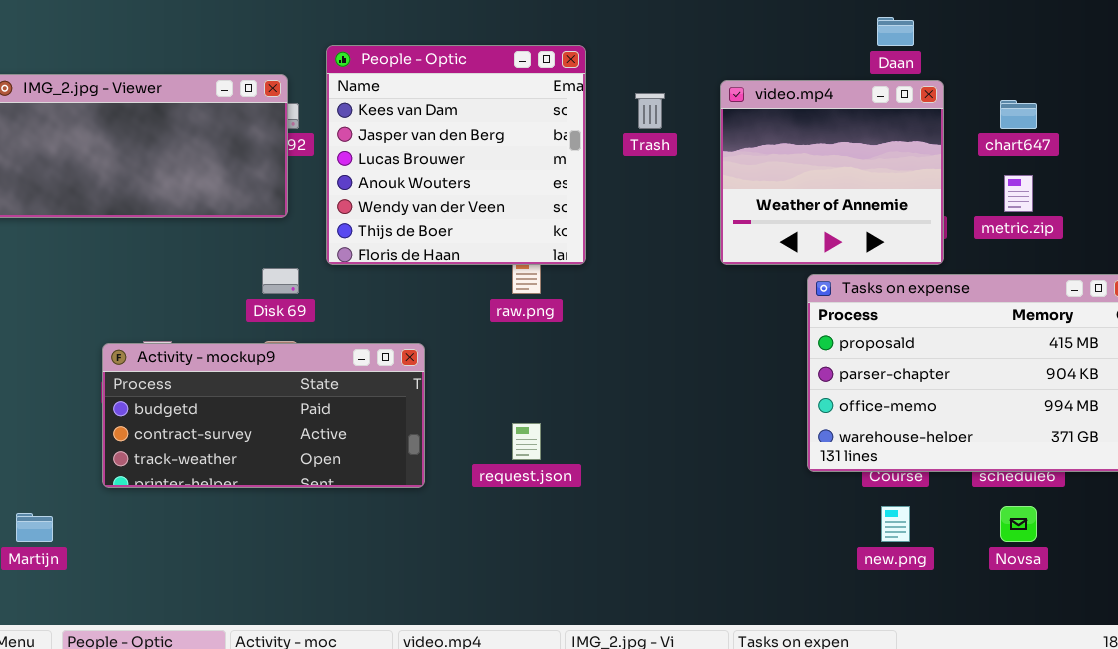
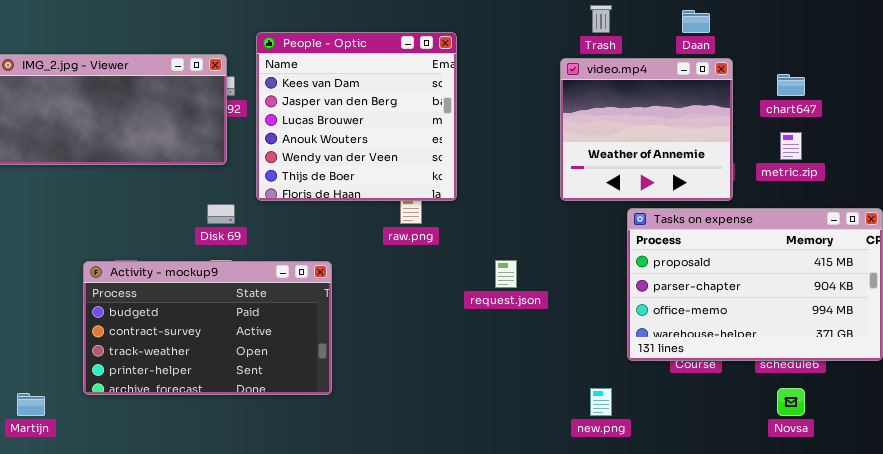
Trash: [635,93,665,129] -> [590,5,612,33], moved
Activity - mockup9: [102,343,425,488] -> [83,261,332,395], resized
request.json: [512,423,541,460] -> [495,260,517,288], moved
new.png: [881,506,910,542] -> [590,388,612,416], moved

